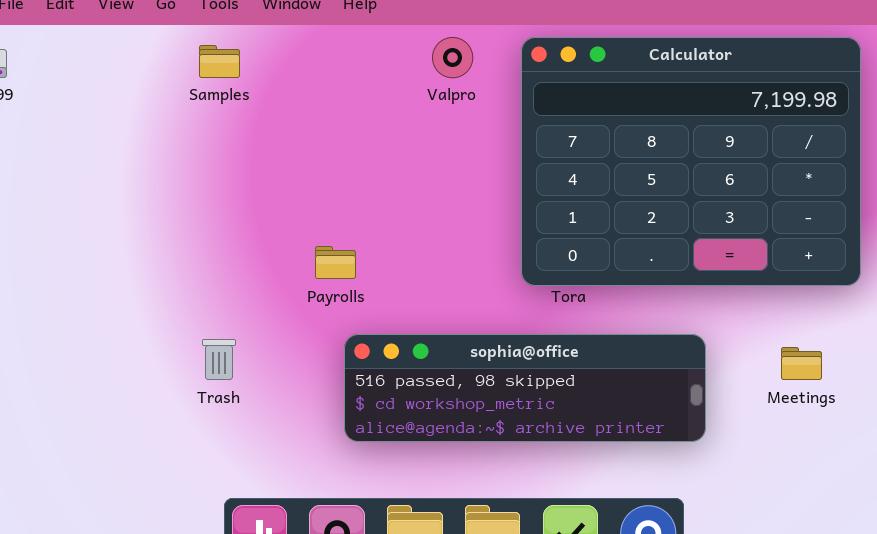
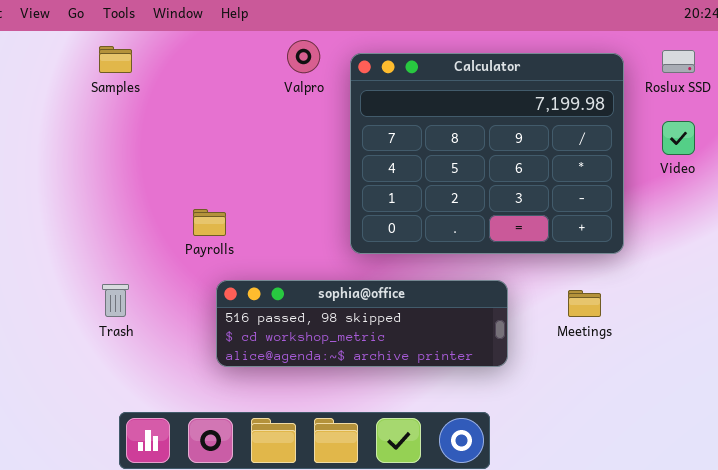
Calculator: [521,37,861,286] -> [350,53,624,254], moved

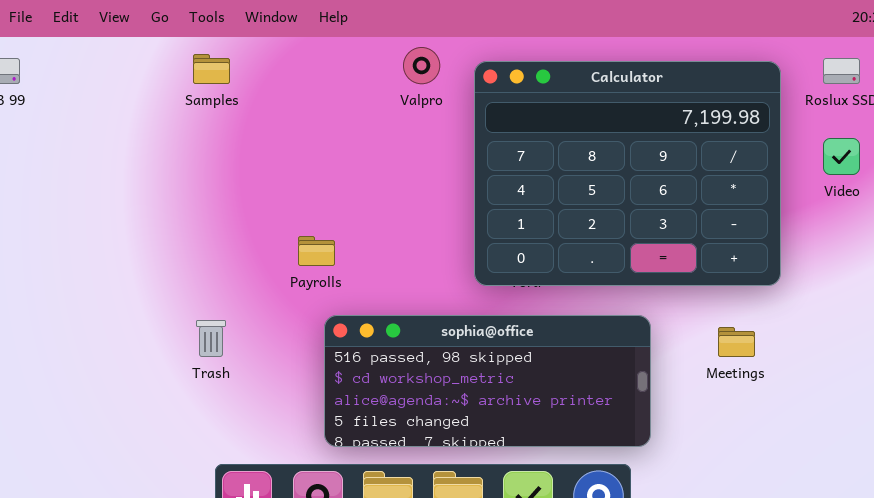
sophia@office: [216,280,508,367] -> [324,315,651,447], resized

